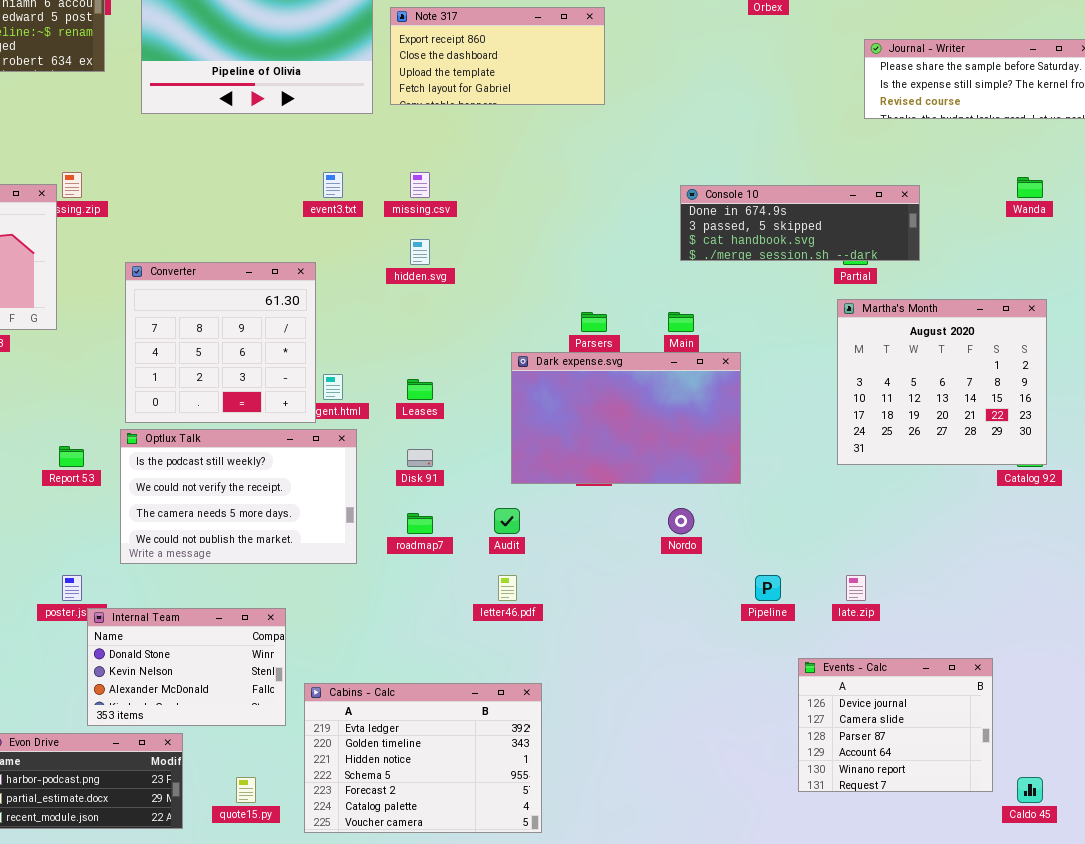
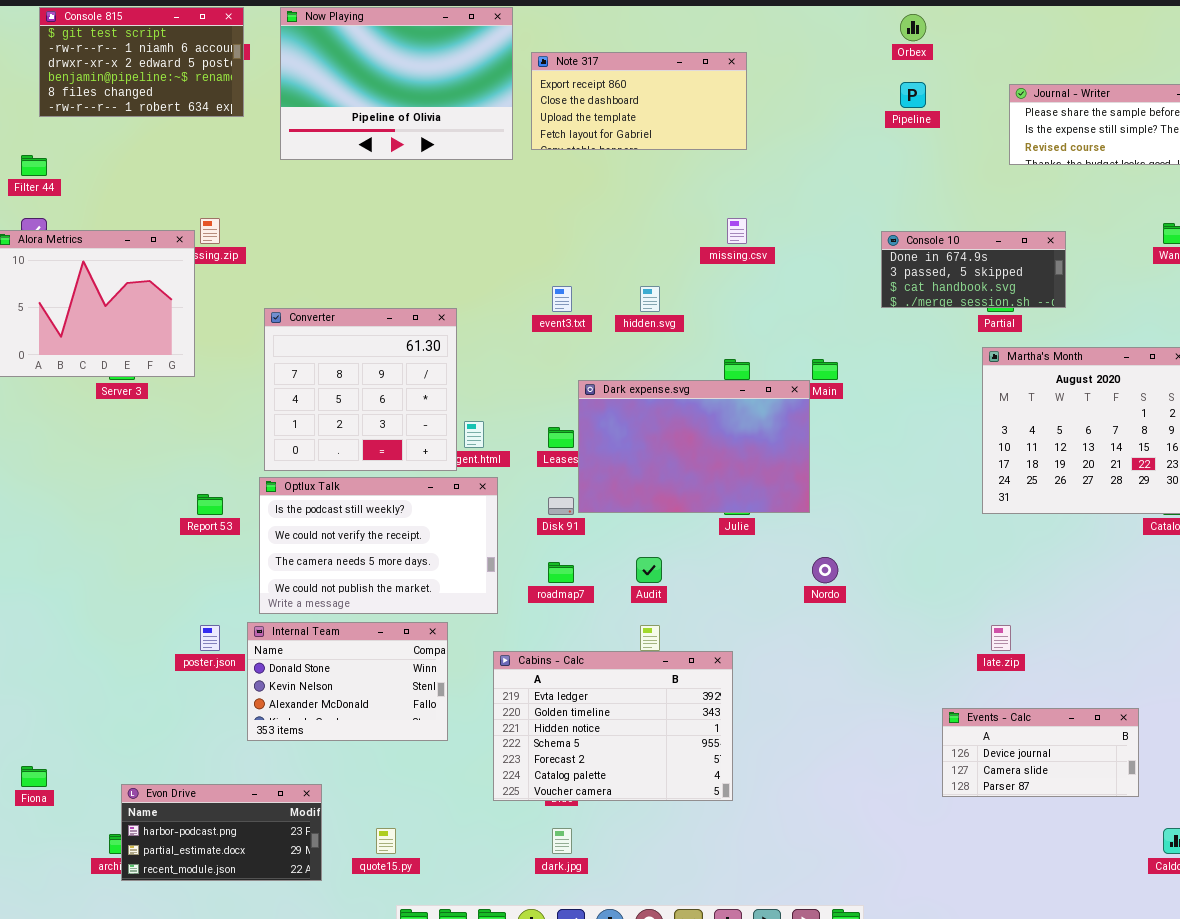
event3.txt: [323,172,343,198] -> [552,286,572,312], moved
missing.csv: [410,172,430,198] -> [727,218,747,244], moved
Console 10: [680,185,920,261] -> [881,231,1066,308], resized
hidden.svg: [410,239,430,265] -> [640,286,660,312], moved
Dark expense.svg: [511,352,741,484] -> [578,380,810,513], moved
Pipeline: [755,575,781,601] -> [900,82,926,108], moved
Internal Team: [87,608,286,726] -> [247,622,448,741], moved
Events - Calc: [798,658,993,792] -> [942,708,1139,797], resized
Cabins - Calc: [304,683,542,833] -> [493,651,733,801], moved

